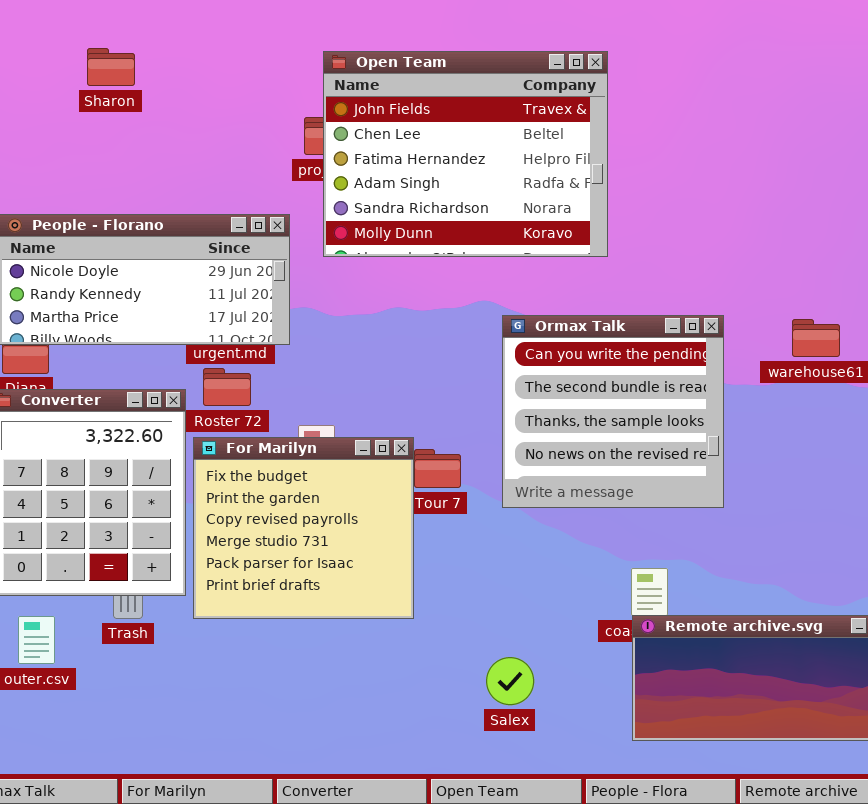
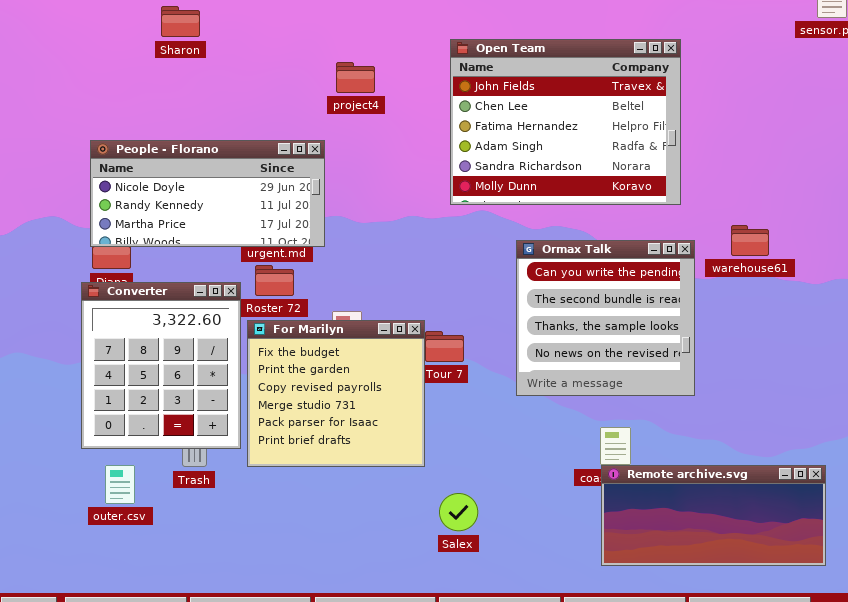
Open Team: [323,51,608,257] -> [450,39,681,205], moved
Ormax Talk: [502,315,724,508] -> [516,240,695,396], moved
Salex: [486,657,534,705] -> [439,493,478,531], moved

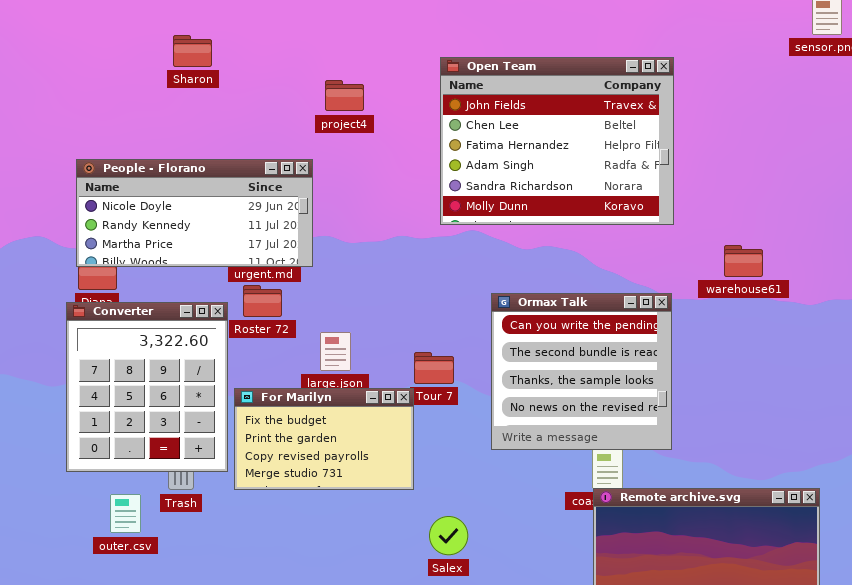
Sharon: [161,6,200,37] -> [173,35,212,67], moved
Ormax Talk: [516,240,695,396] -> [491,293,672,450], moved
For Marilyn: [247,320,425,467] -> [234,388,414,490], resized
outer.csv: [105,465,135,504] -> [110,494,141,533], moved

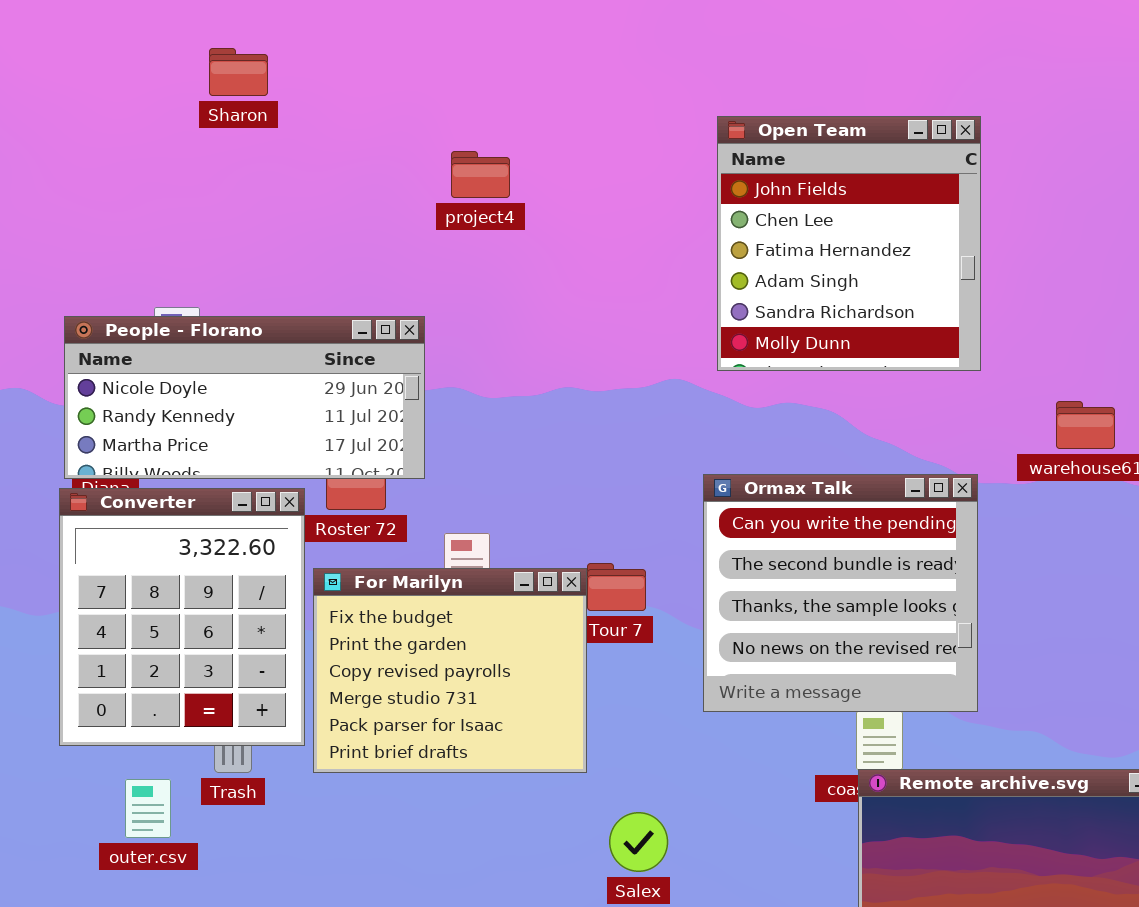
Sharon: [173,35,212,67] -> [209,48,268,96], moved
Open Team: [440,57,674,225] -> [717,116,981,371], resized
People - Florano: [76,159,313,267] -> [64,316,425,479], moved
For Marilyn: [234,388,414,490] -> [313,568,587,773], resized

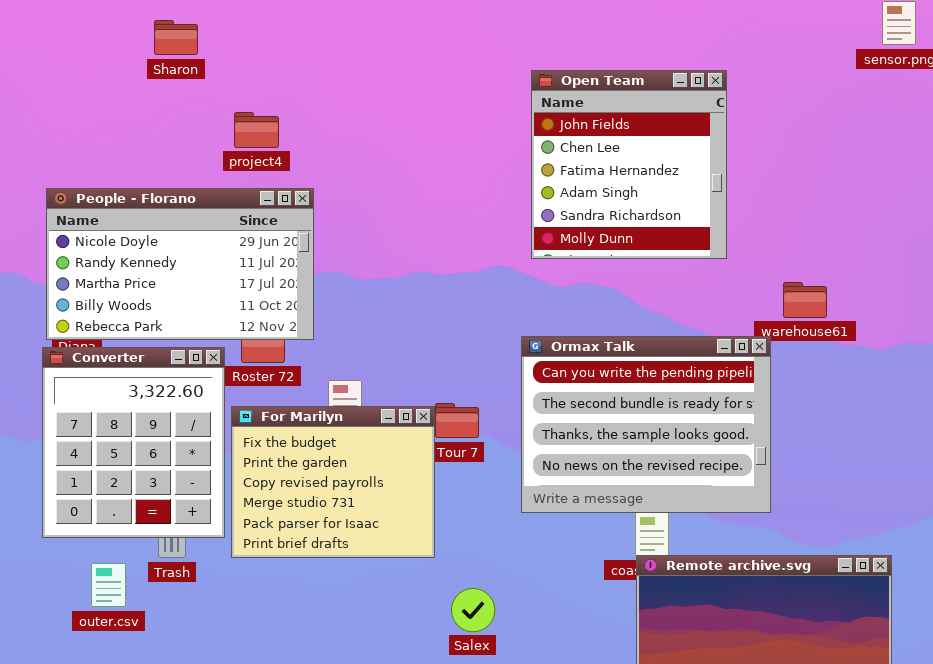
project4: [451,151,510,198] -> [234,112,279,148], moved
People - Florano: [64,316,425,479] -> [46,188,314,340], resized
Ormax Talk: [703,474,978,712] -> [521,336,771,513], resized

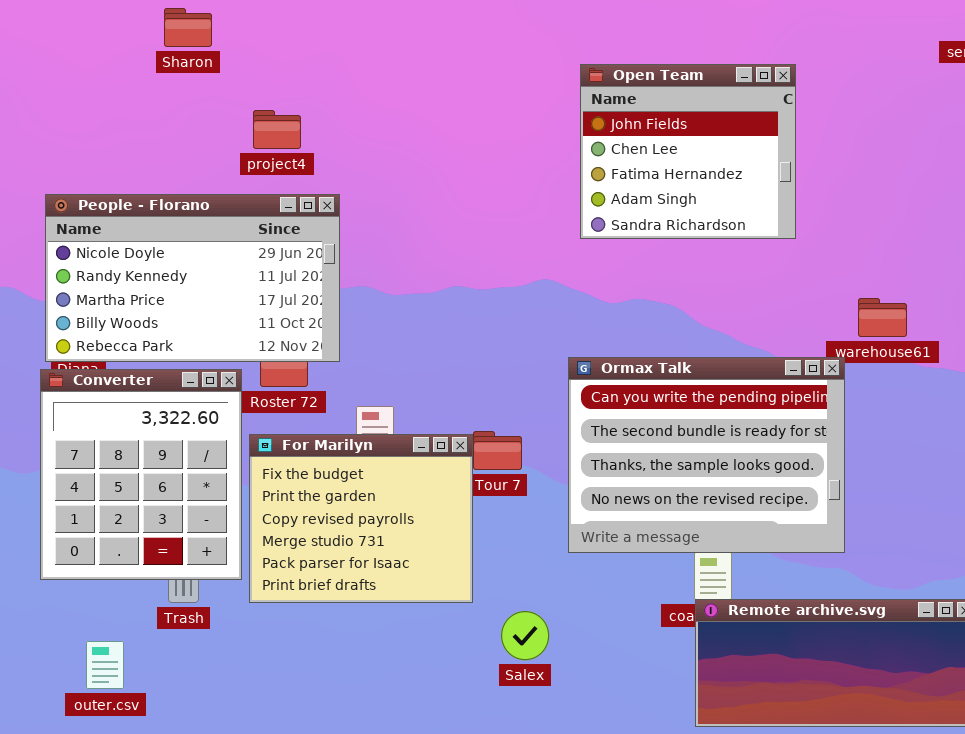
Open Team: [531,70,727,259] -> [580,64,796,239], resized
outer.csv: [91,563,126,607] -> [86,641,124,689], moved
Salex: [451,588,495,632] -> [501,611,549,660], moved

